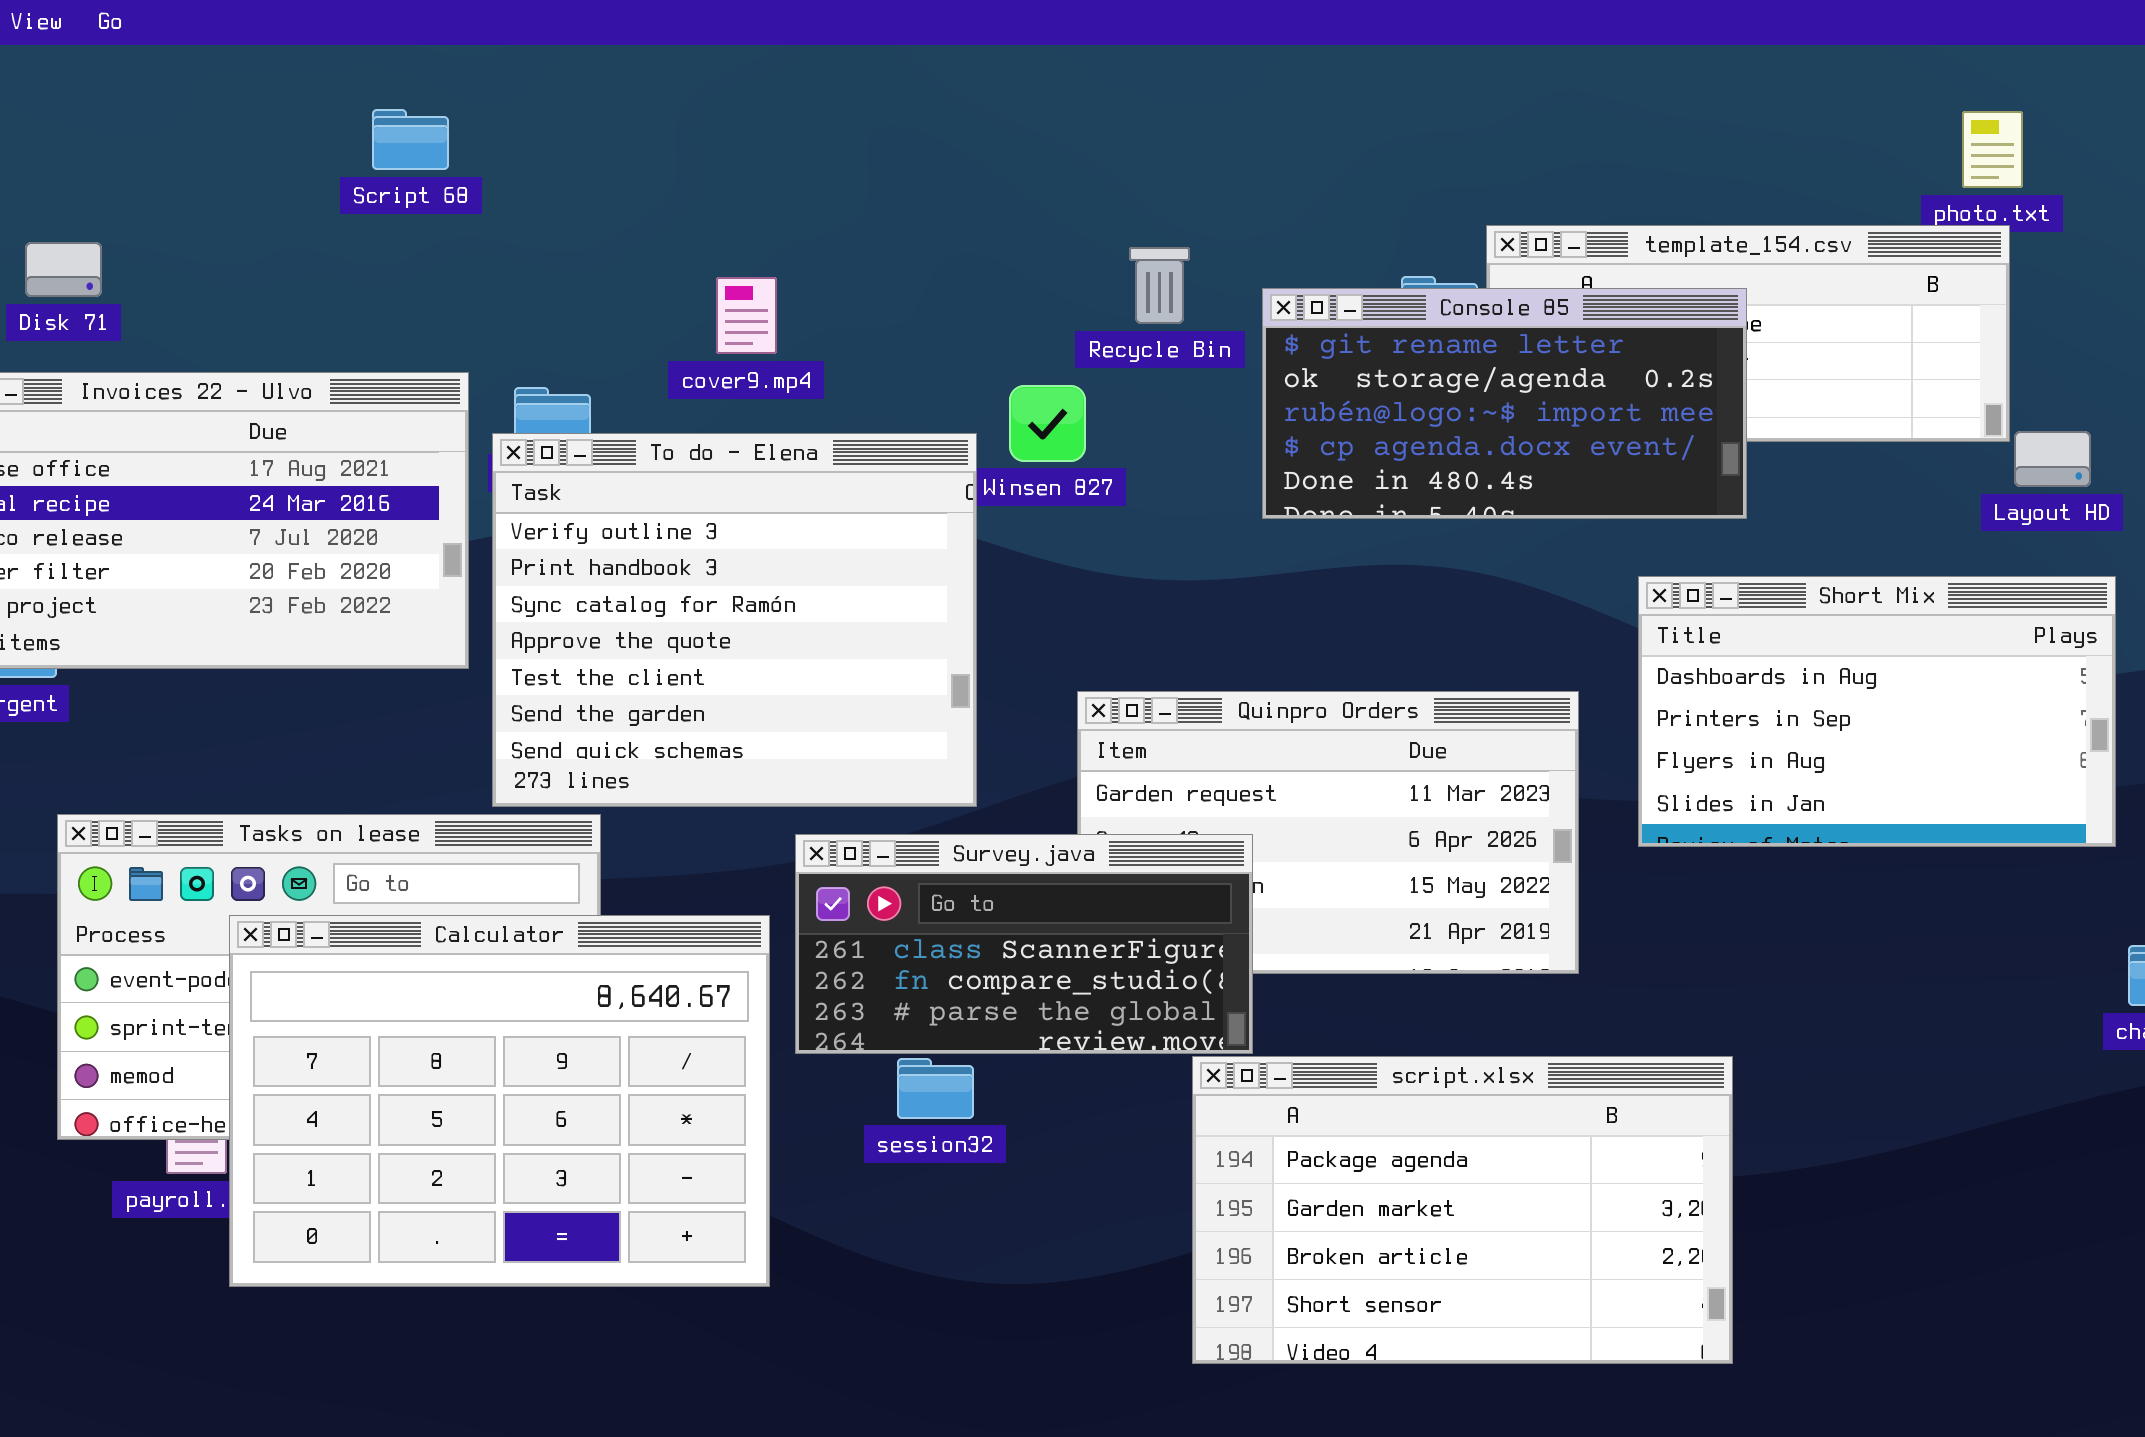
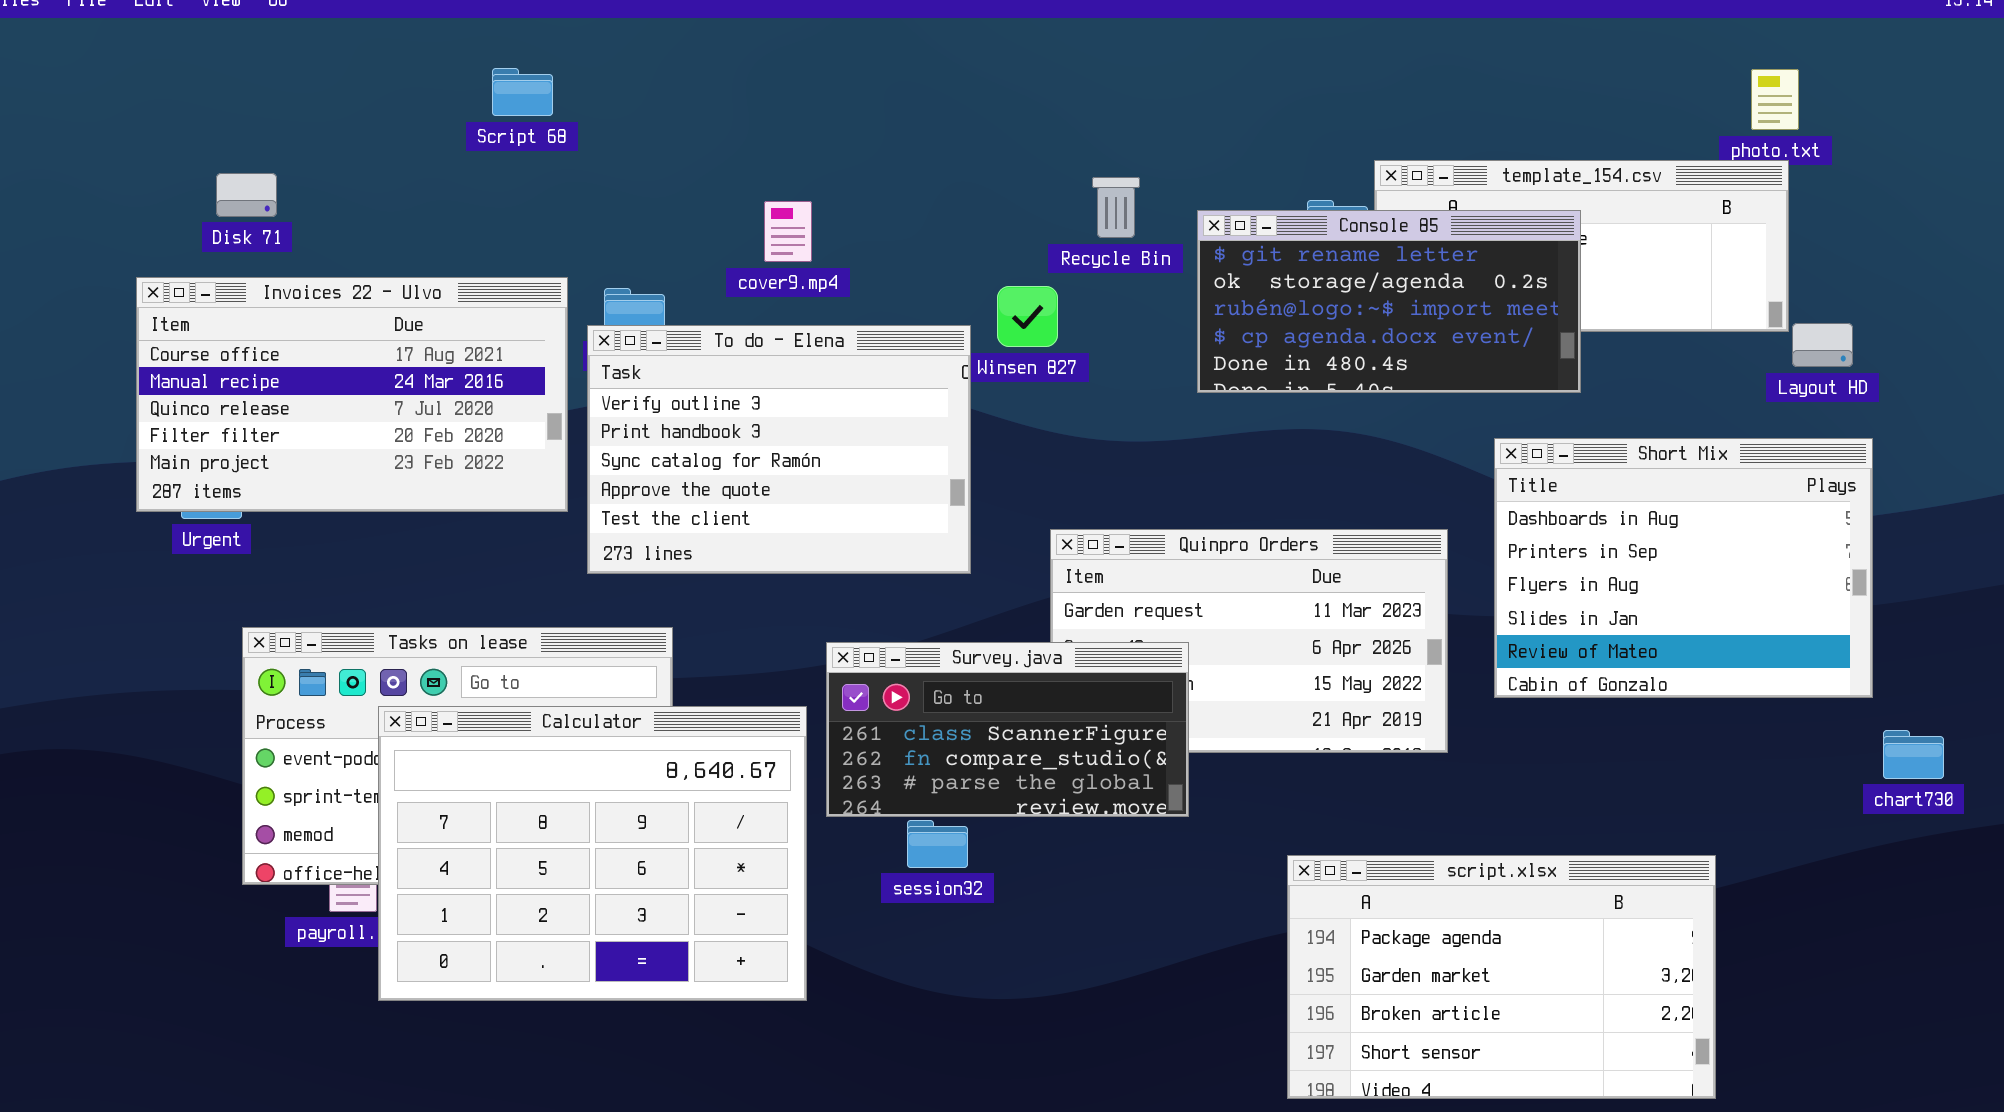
To do - Elena: [492,433,977,807] -> [587,325,971,574], resized
Short Mix: [1638,576,2116,847] -> [1494,438,1873,698], resized
script.xlsx: [1192,1056,1733,1364] -> [1287,855,1716,1099], moved

